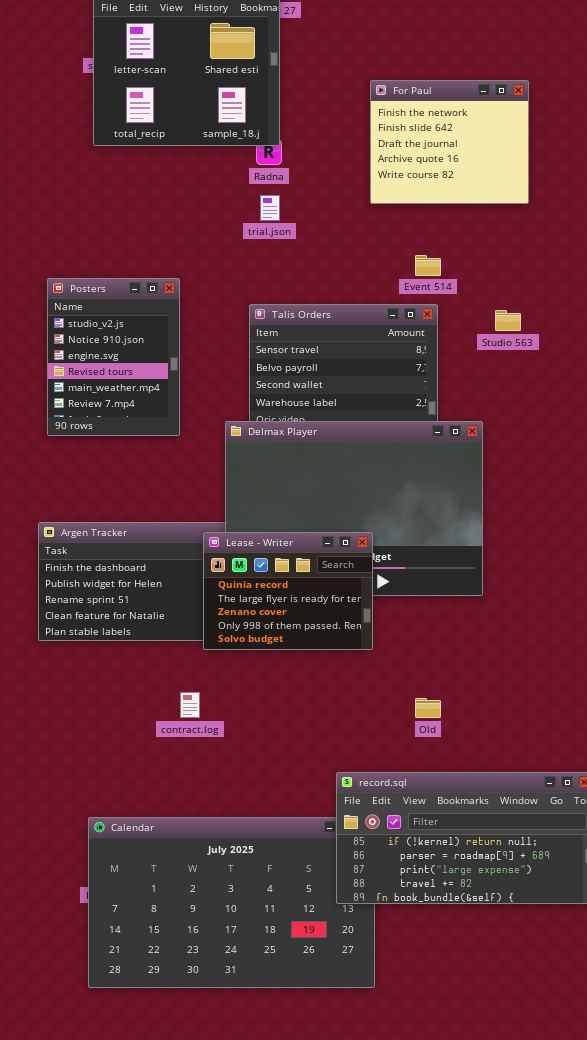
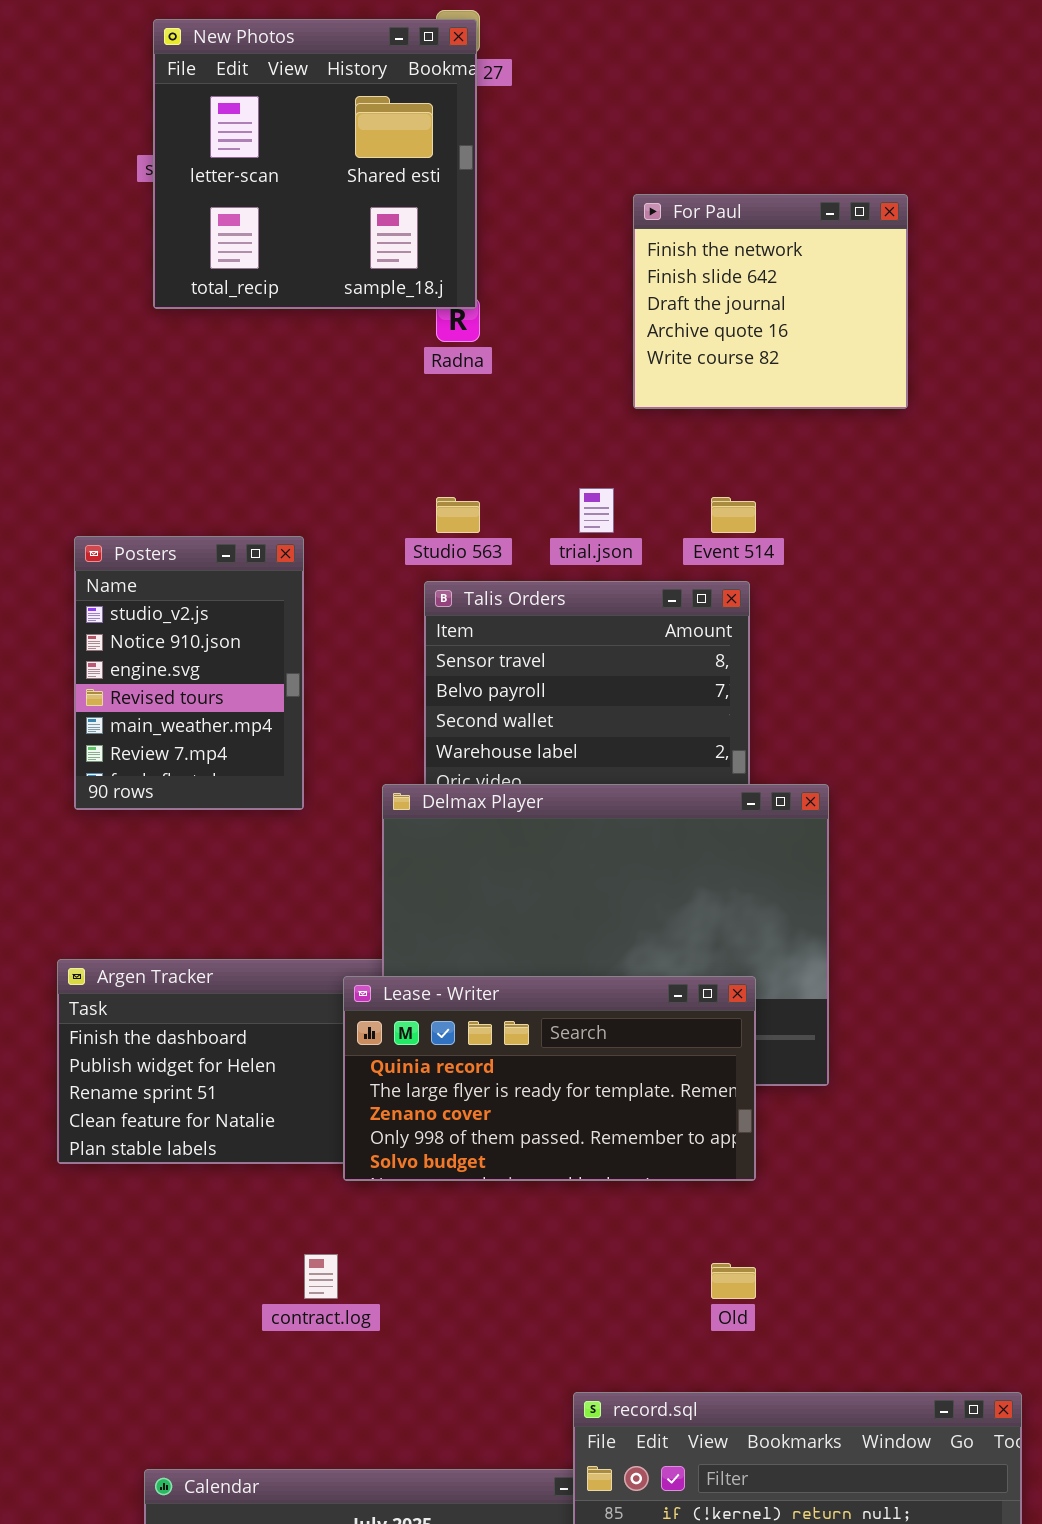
trial.json: [260,195,280,221] -> [579,488,614,533], moved
Studio 563: [495,310,521,331] -> [436,497,480,533], moved
Lease - Writer: [203,532,373,650] -> [343,976,756,1181], resized

